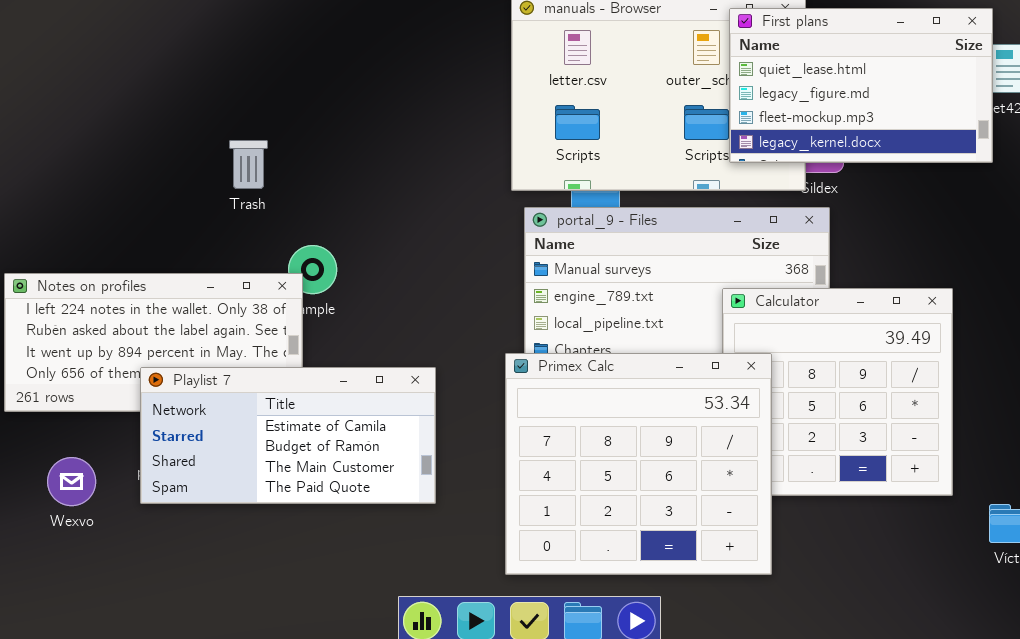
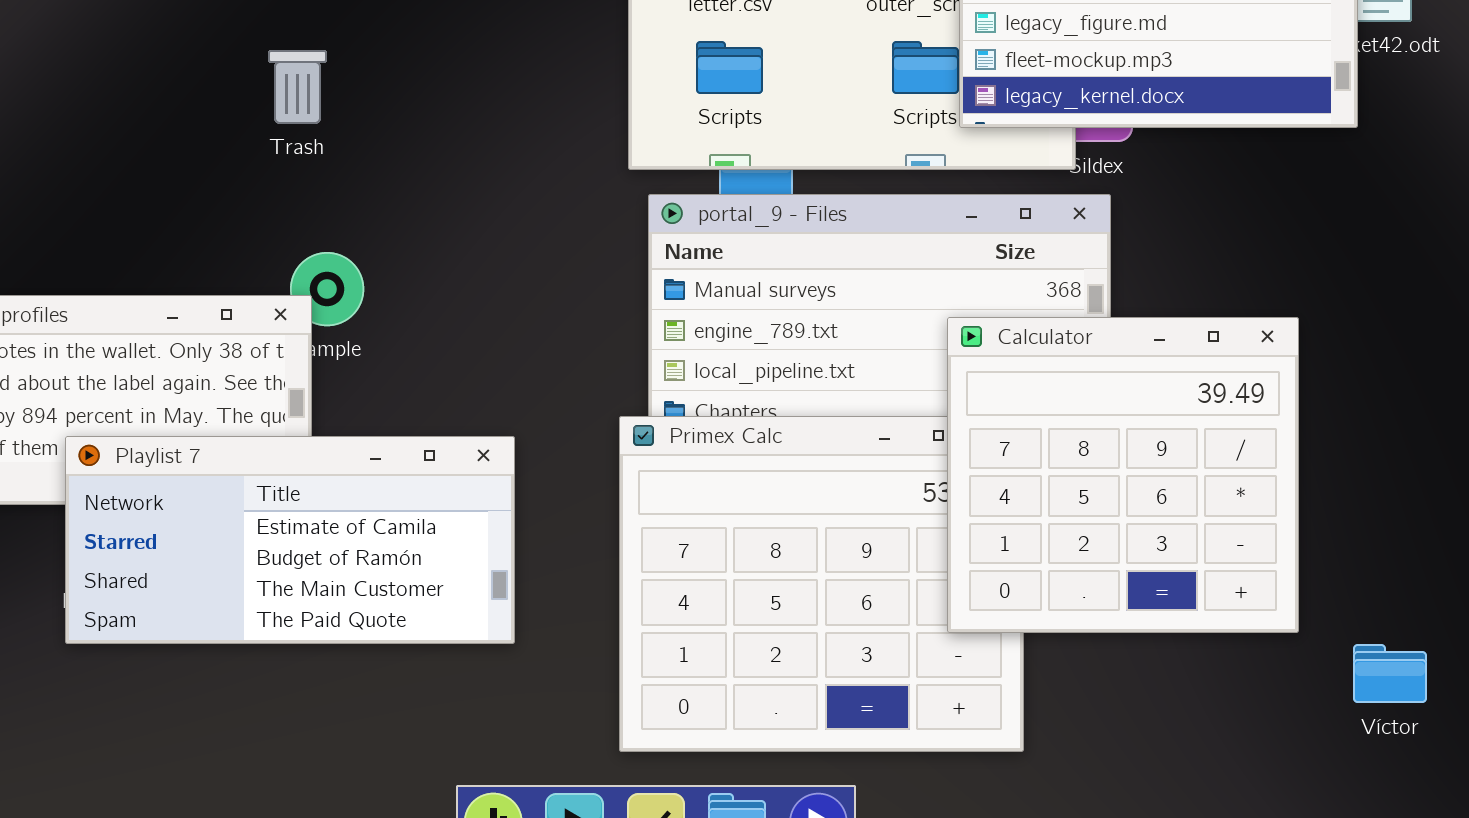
Trash: [229,140,268,189] -> [268,50,327,124], moved
Calculator: [722,288,953,496] -> [947,317,1299,633], raised

